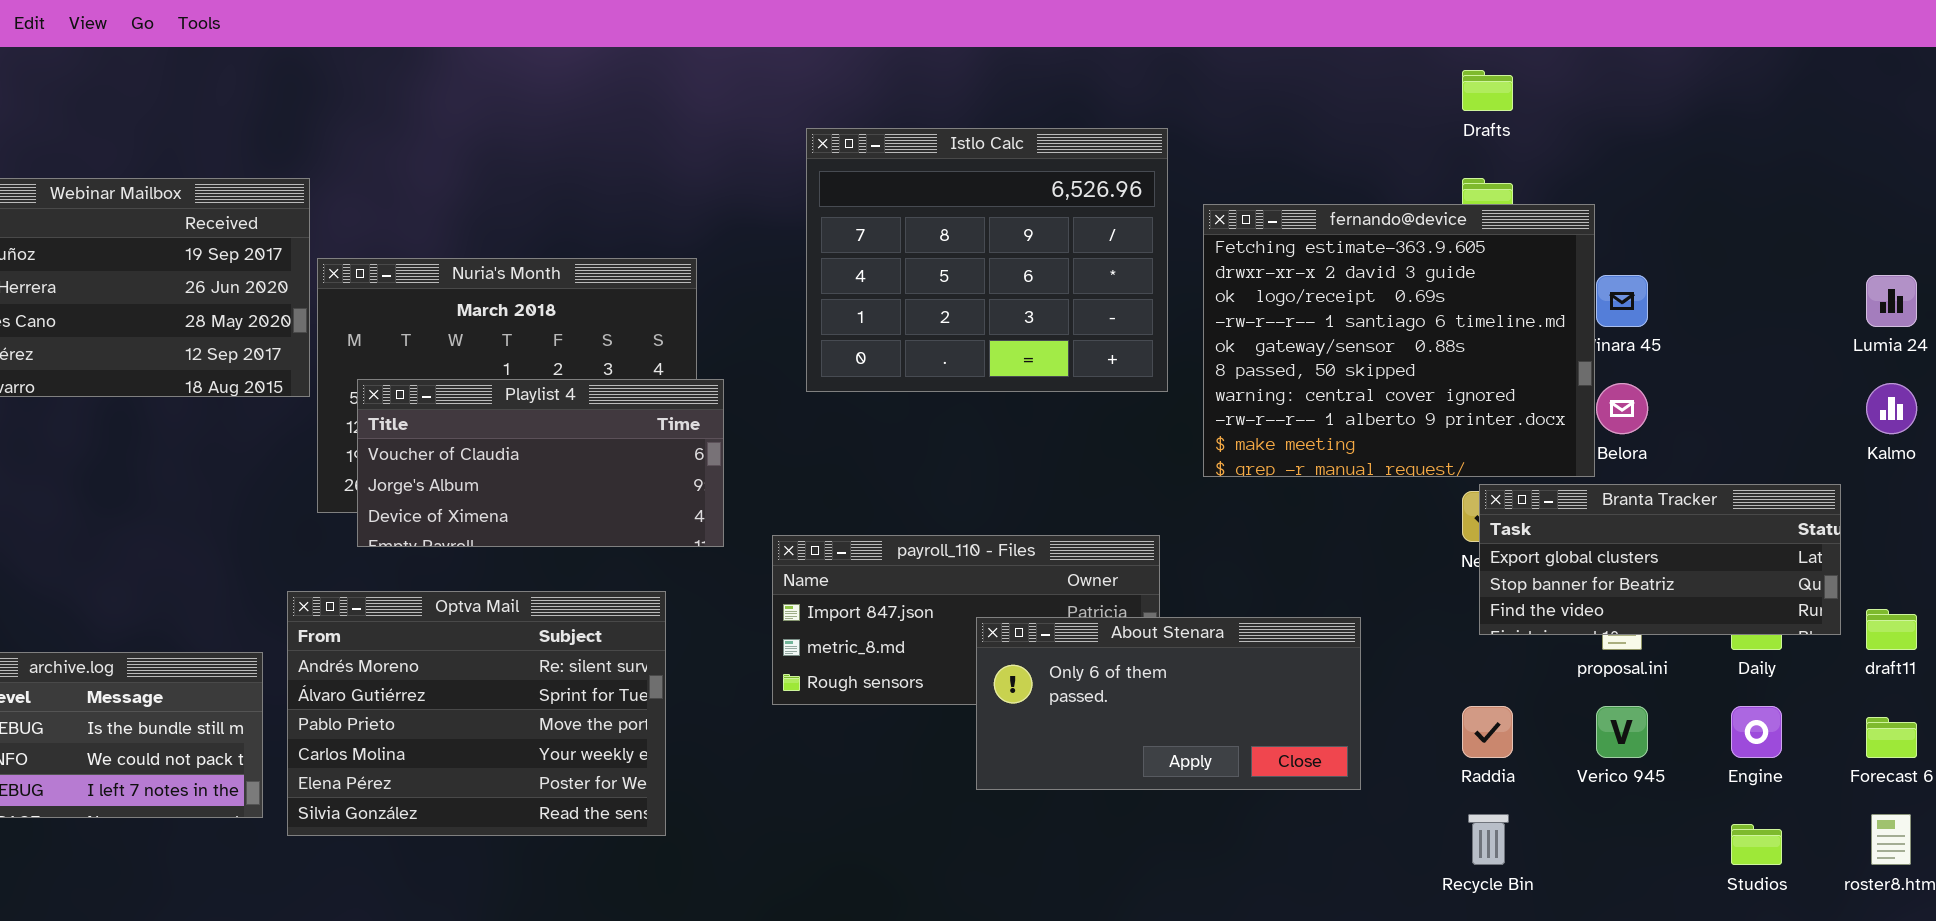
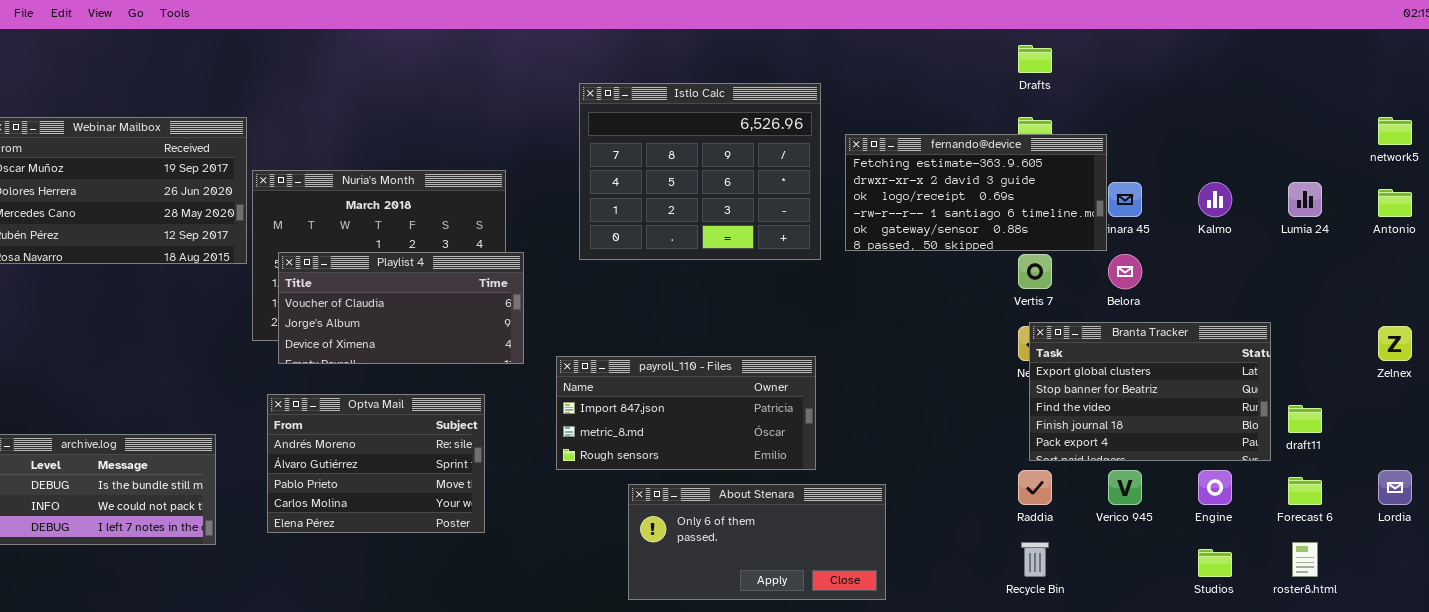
fernando@device: [1203,204,1595,477] -> [845,134,1107,251], resized
Kalmo: [1866,383,1917,434] -> [1198,182,1232,217], moved
Branta Tracker: [1479,484,1841,635] -> [1029,322,1271,461], resized
Optva Mail: [287,591,666,836] -> [267,394,485,533], resized
About Stenara: [976,617,1361,790] -> [628,484,886,600], moved

